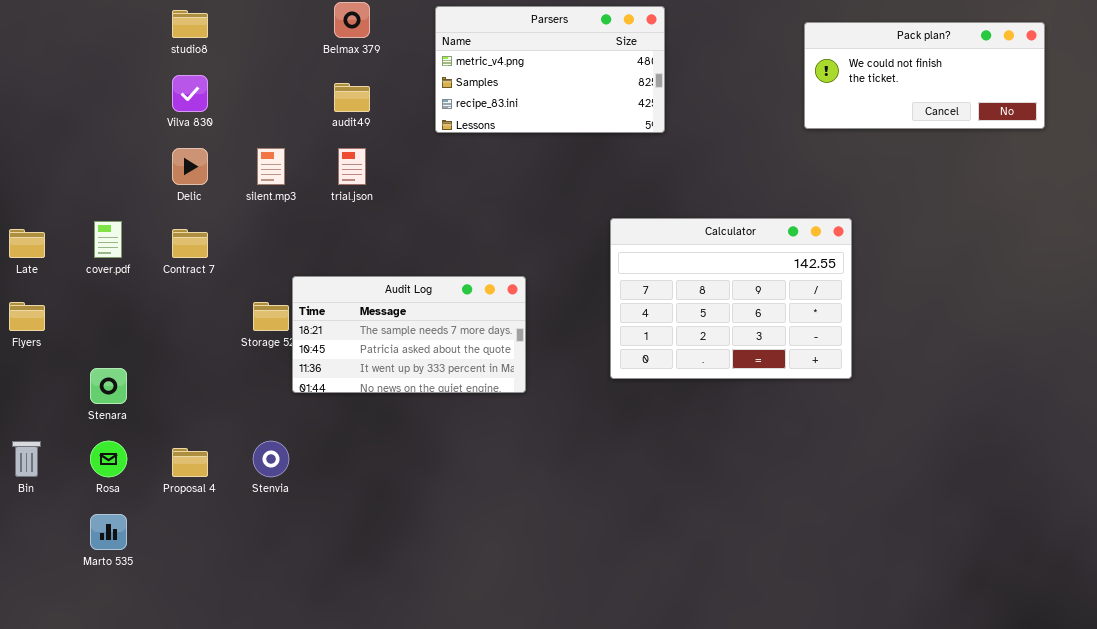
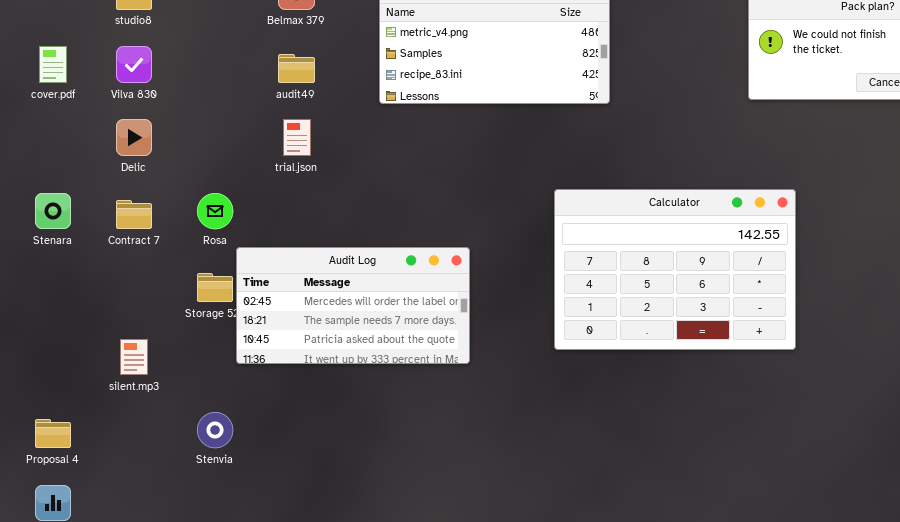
silent.mp3: [257,148,285,185] -> [120,339,148,375], moved
cover.pdf: [94,221,122,258] -> [39,46,67,83], moved
Audit Log: [292,276,526,393] -> [236,247,470,364], scrolled up 1 row
Stenara: [90,368,127,404] -> [35,193,71,229], moved
Rosa: [90,441,127,477] -> [197,193,233,229], moved
Proposal 4: [172,448,208,477] -> [35,419,71,448], moved

